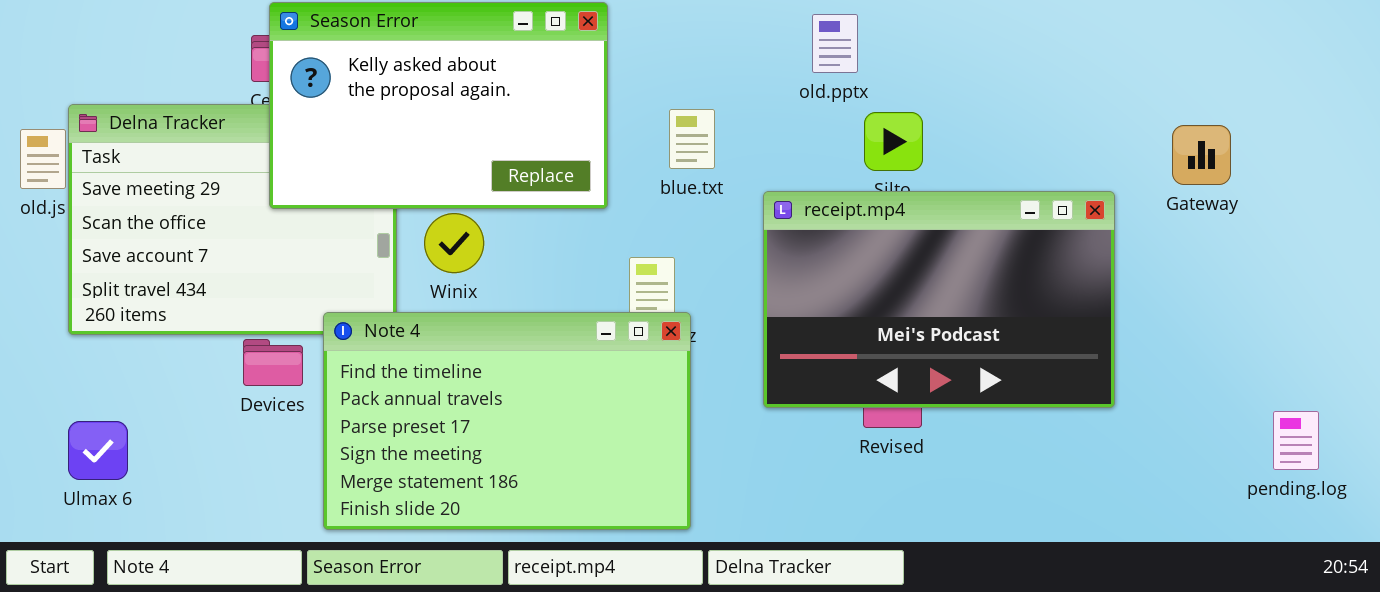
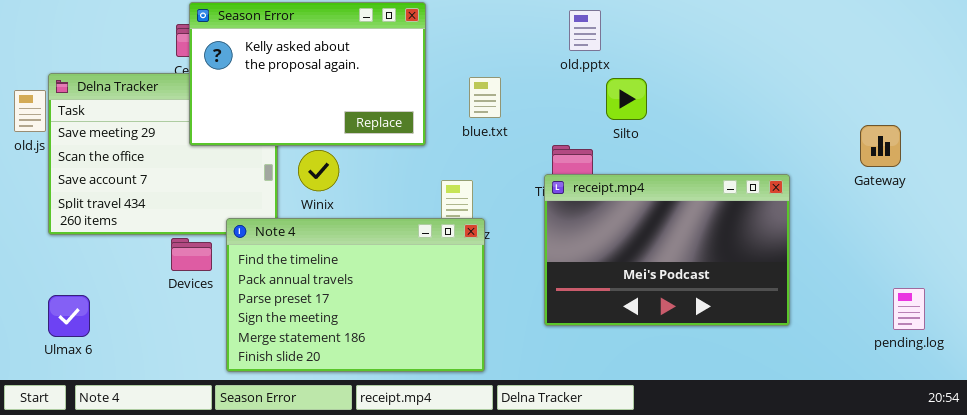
Gateway: [1172,125,1231,185] -> [860,125,901,167], moved
receipt.mp4: [763,191,1115,408] -> [544,174,790,326], moved

